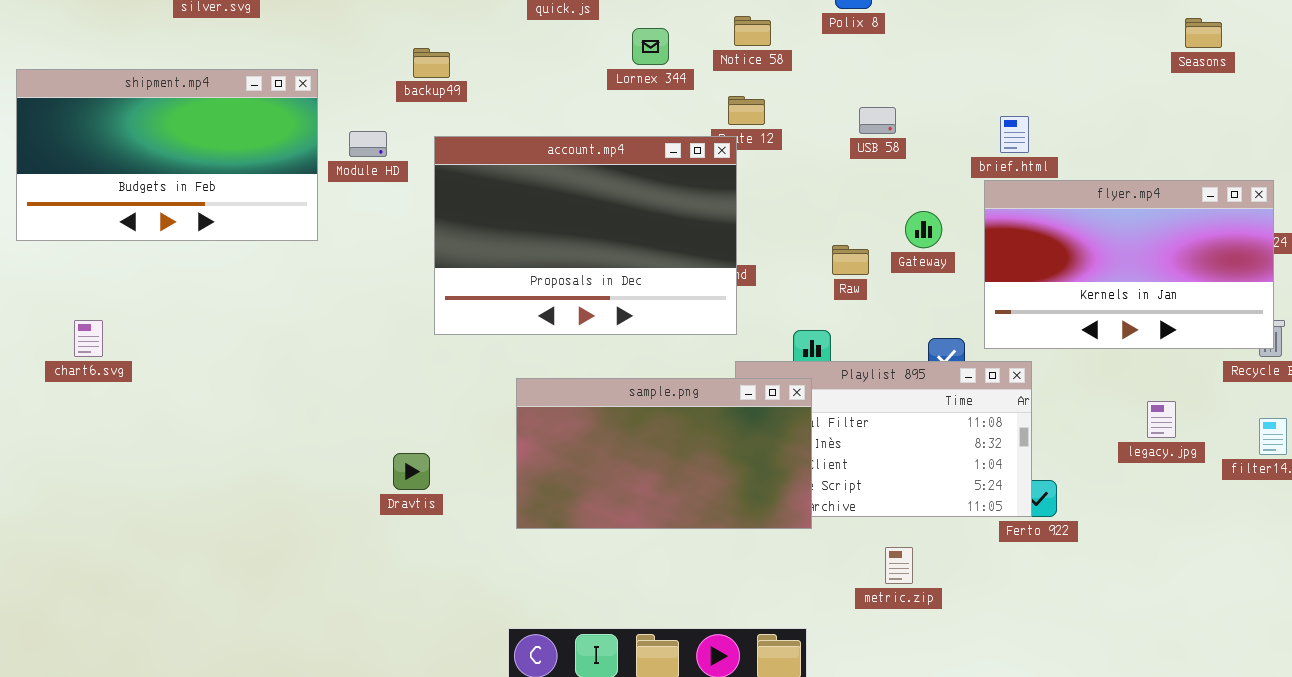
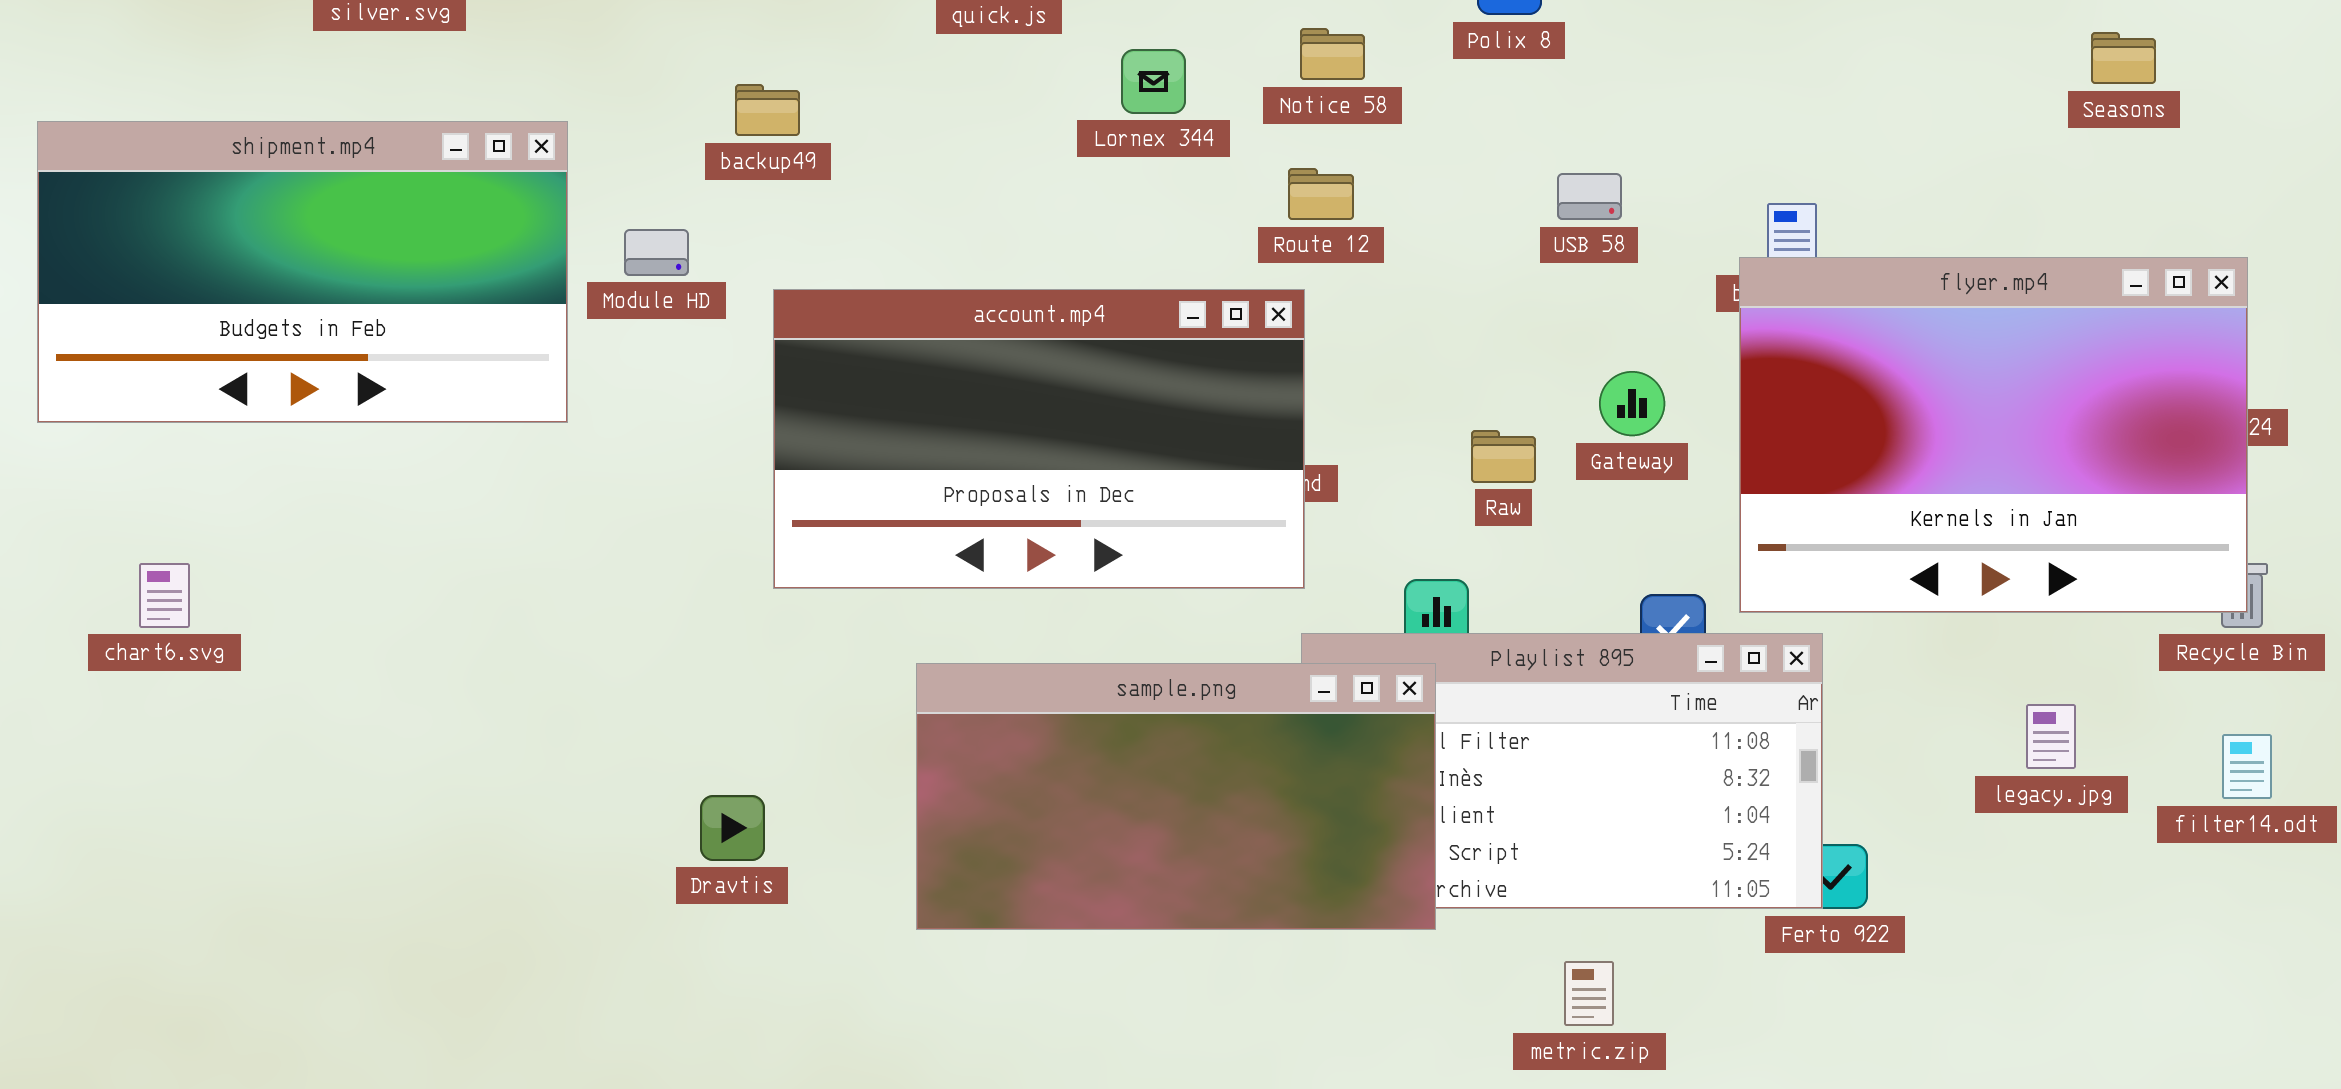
USB 58: [859,107,896,134] -> [1557,173,1622,220], moved
account.mp4: [434,136,737,335] -> [773,289,1305,589], resized
flyer.mp4: [984,180,1274,349] -> [1739,257,2248,613], resized

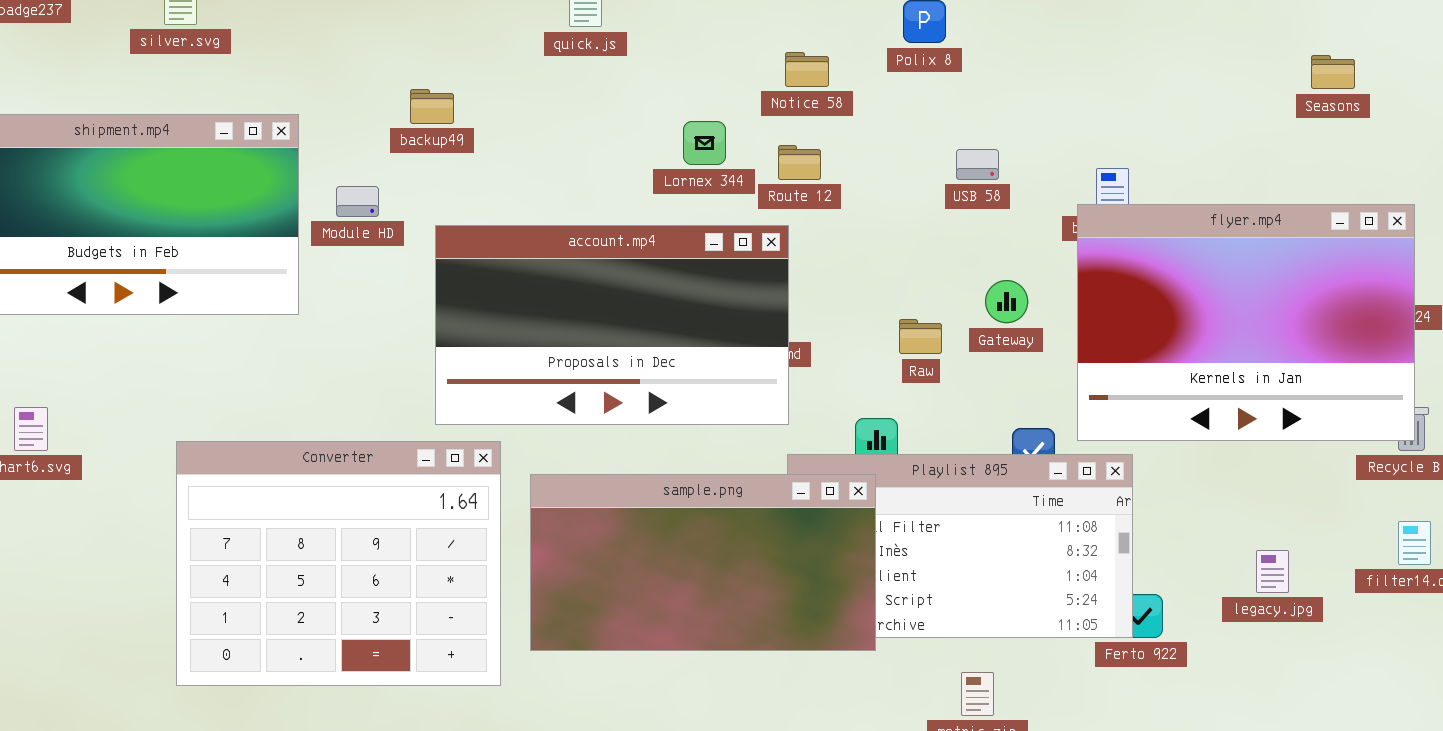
Lornex 344: [1121,49,1186,114] -> [683,121,726,165], moved
Converter: none -> [176,441,501,686], opened
legacy.jpg: [2026,704,2076,769] -> [1256,550,1289,593], moved

